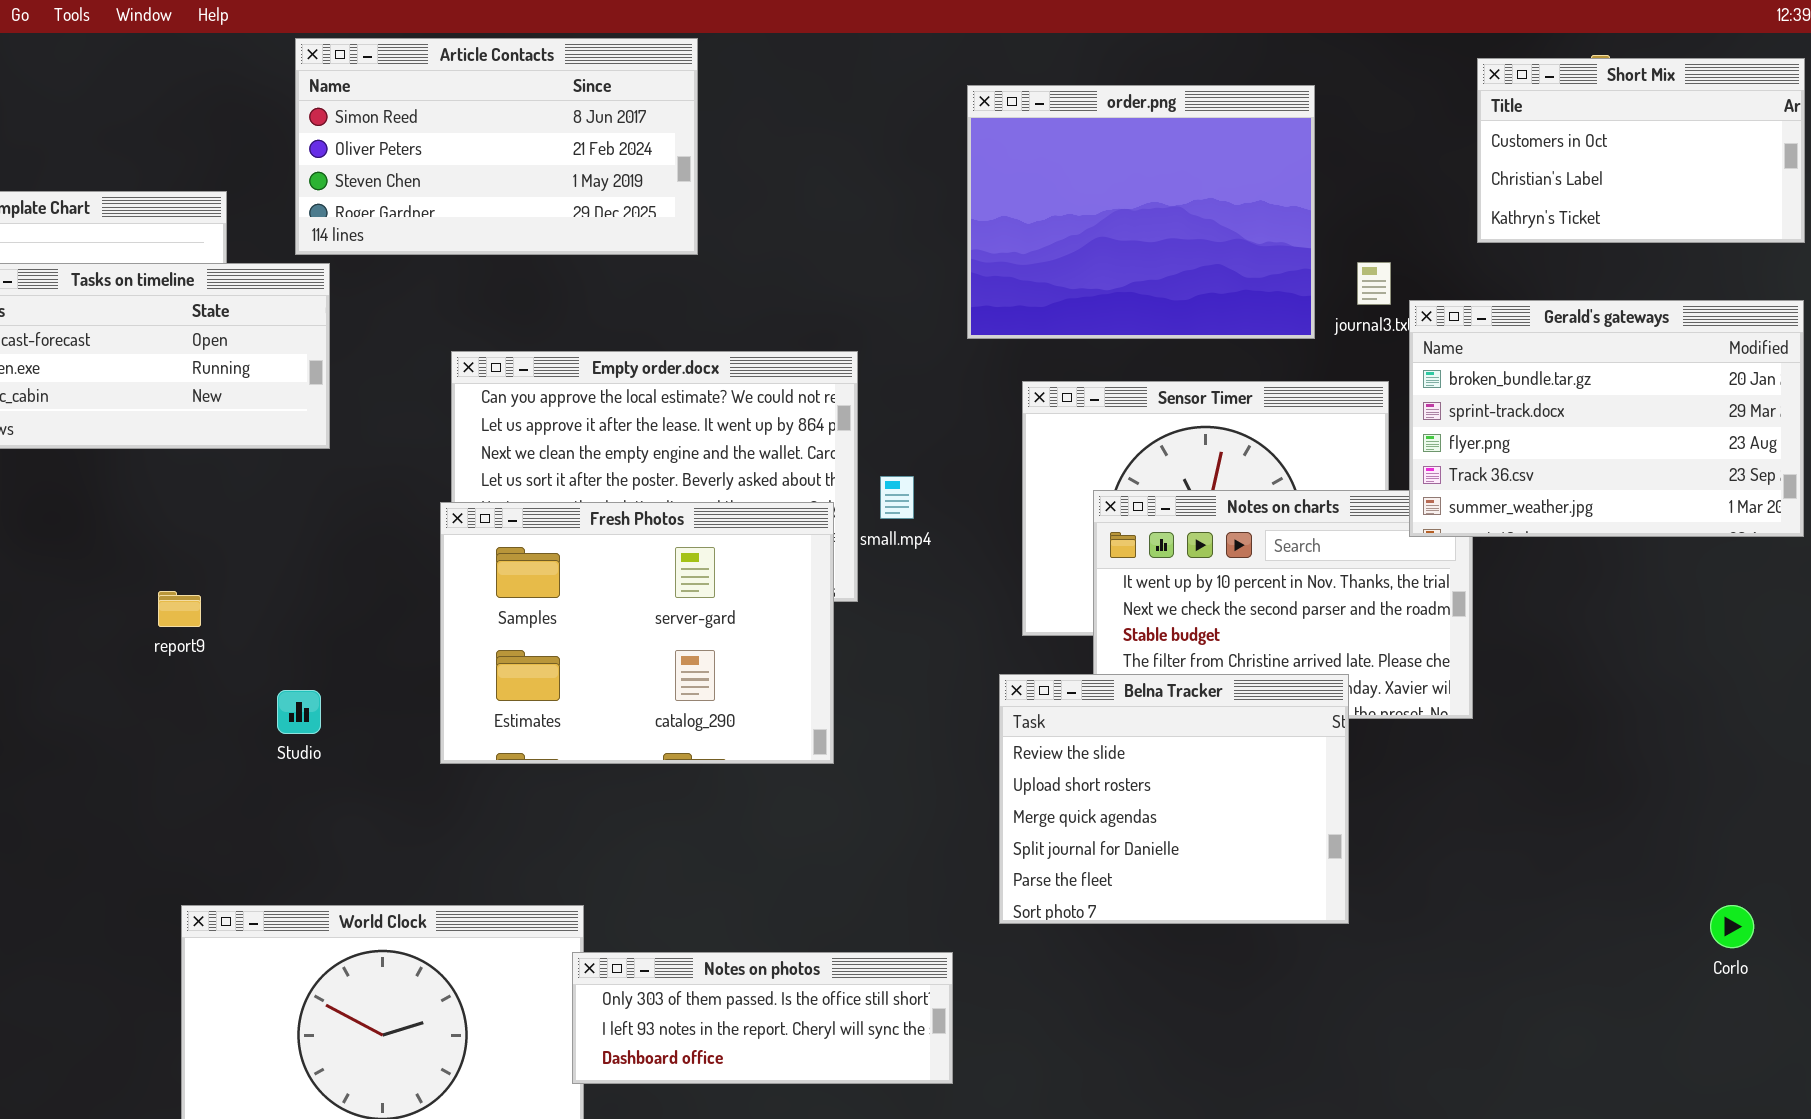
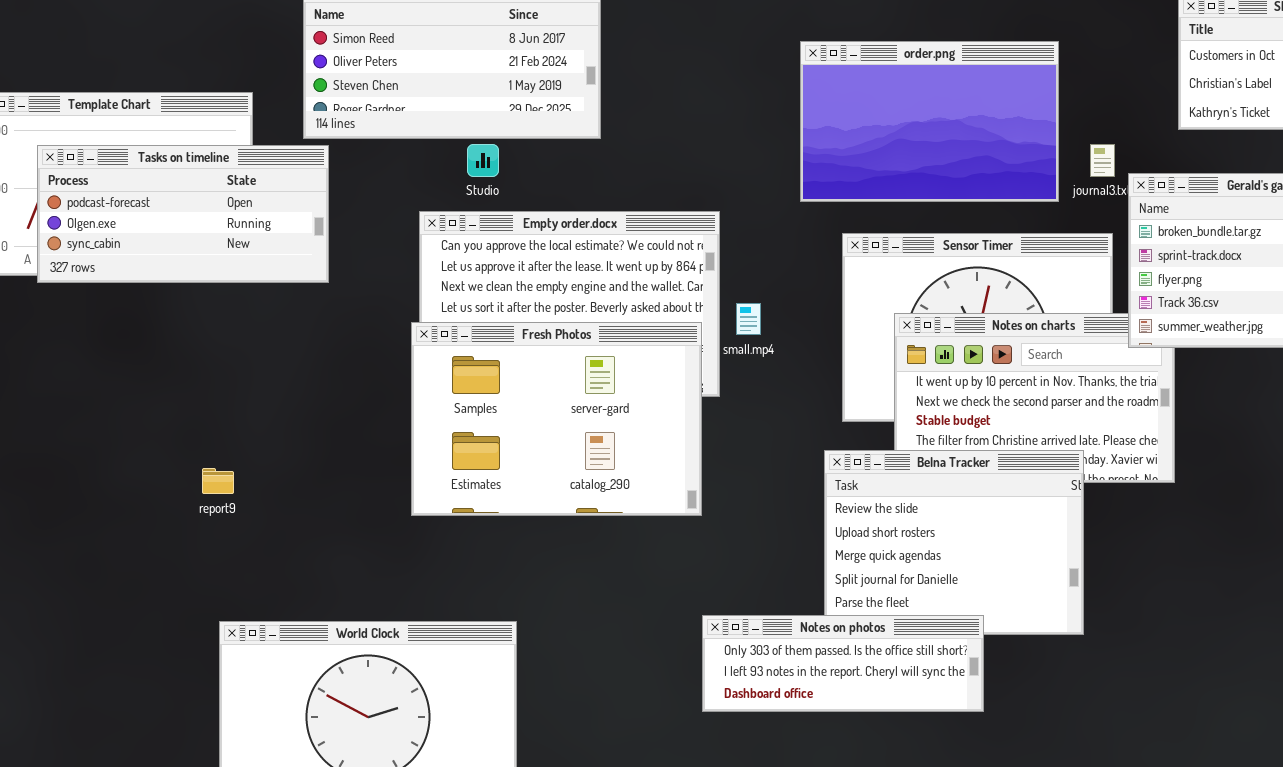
order.png: [967,85,1315,339] -> [800,41,1059,202], resized
report9: [158,591,201,627] -> [202,468,234,494], moved
Studio: [277,690,321,734] -> [467,144,499,177], moved
Notes on photos: [572,952,953,1084] -> [702,615,984,712], moved

